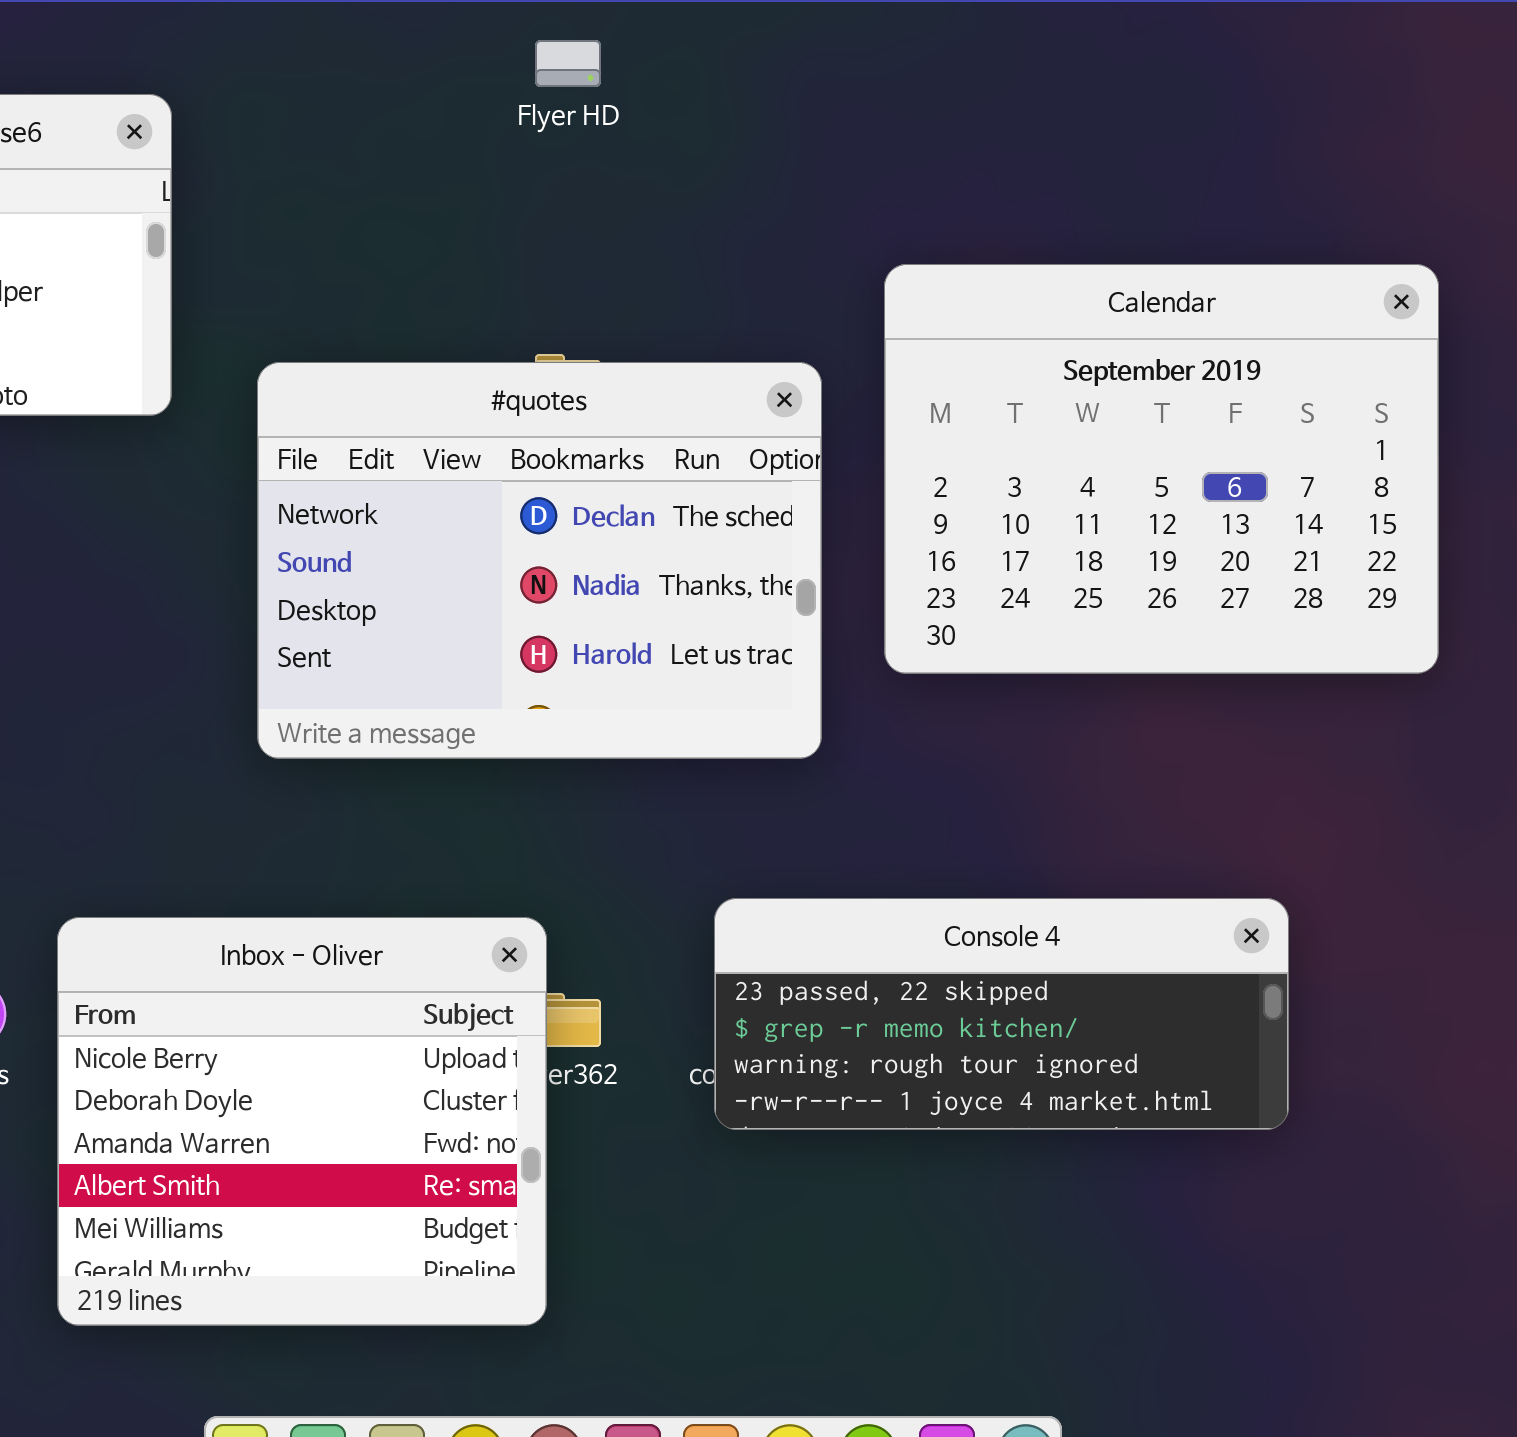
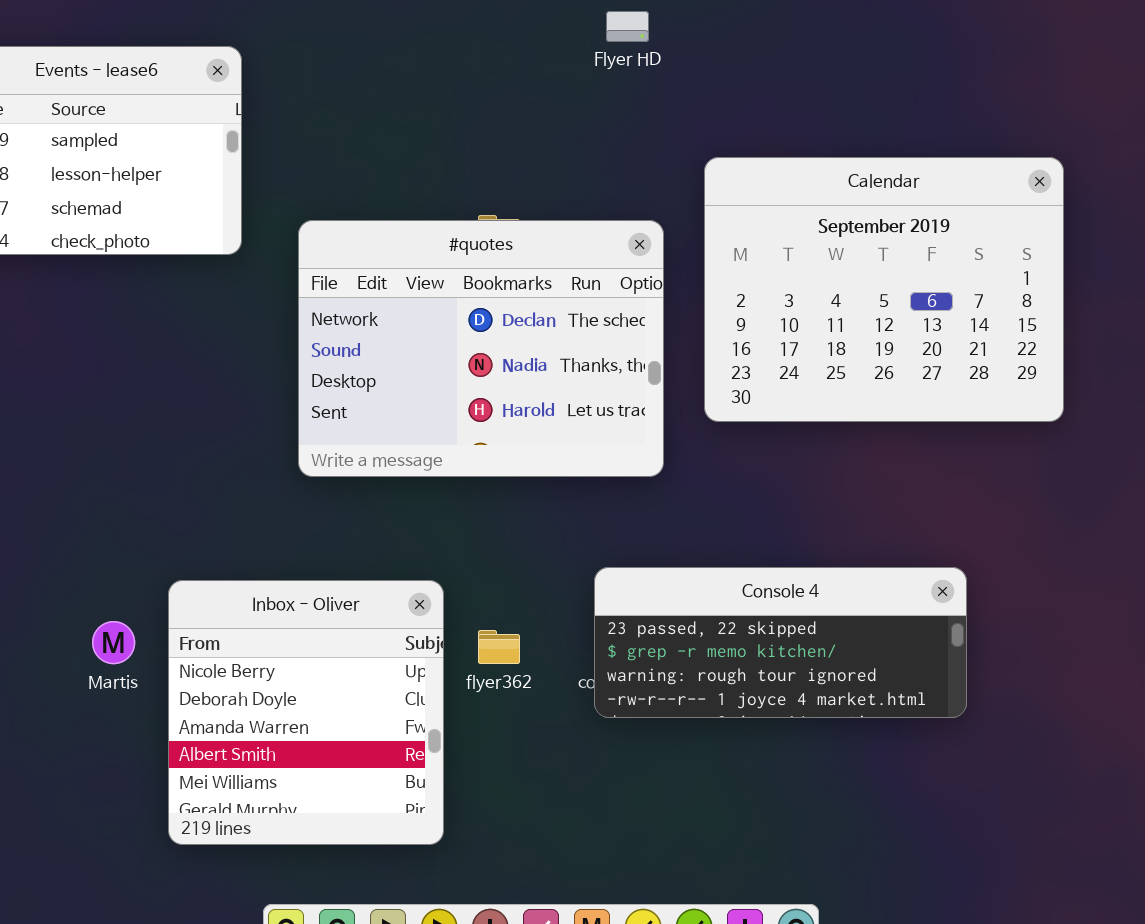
Flyer HD: [535,40,601,87] -> [606,11,649,42], moved
Inbox - Oliver: [57,917,547,1326] -> [168,580,444,845], resized

